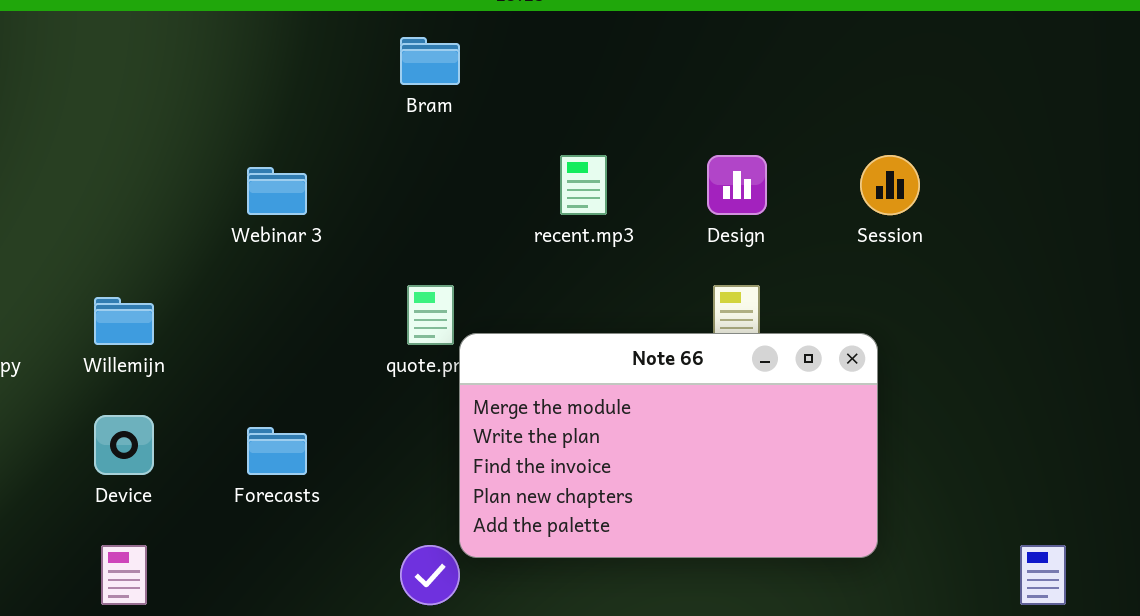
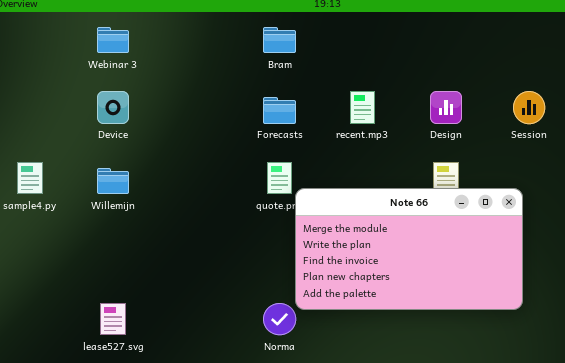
Webinar 3: [247,167,307,215] -> [97,27,129,53], moved
Device: [94,415,154,475] -> [97,91,129,124], moved
Forecasts: [247,427,307,475] -> [263,97,296,124], moved

